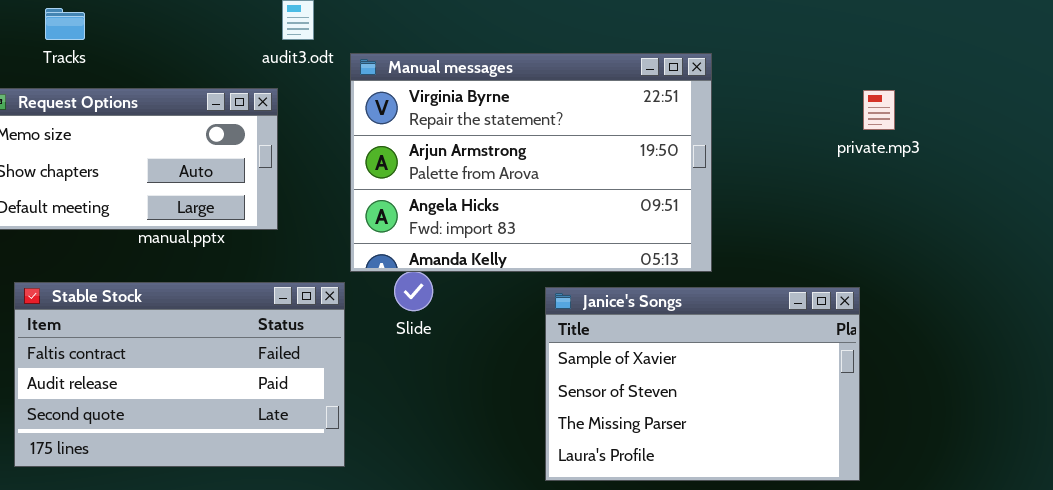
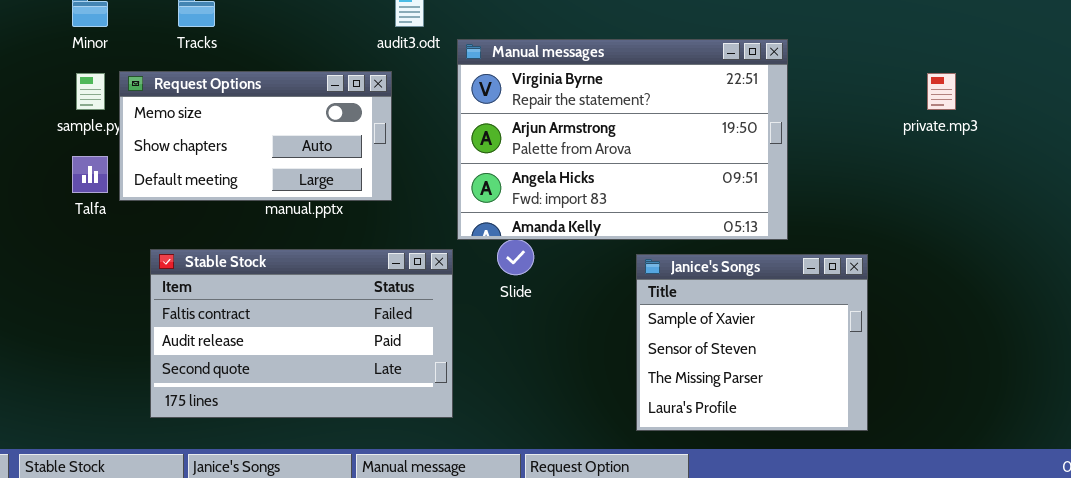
Janice's Songs: [545,287,860,481] -> [636,254,868,431], resized

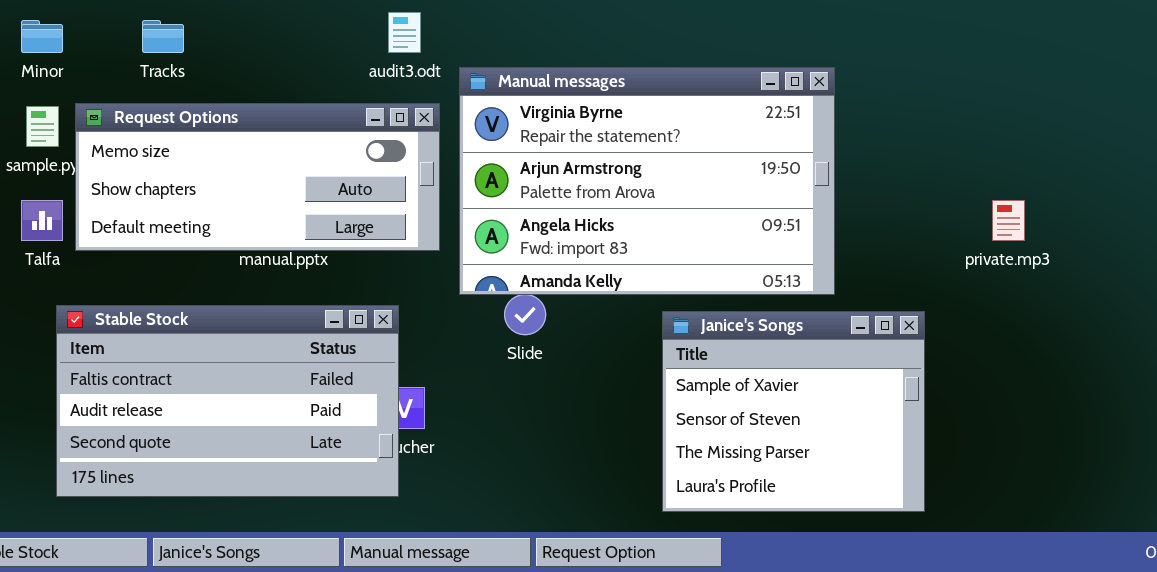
Request Options: [119,71,392,201] -> [75,103,440,251], resized
private.mp3: [927,73,956,110] -> [992,200,1025,241], moved
Stable Stock: [150,249,453,418] -> [56,305,399,497], moved

